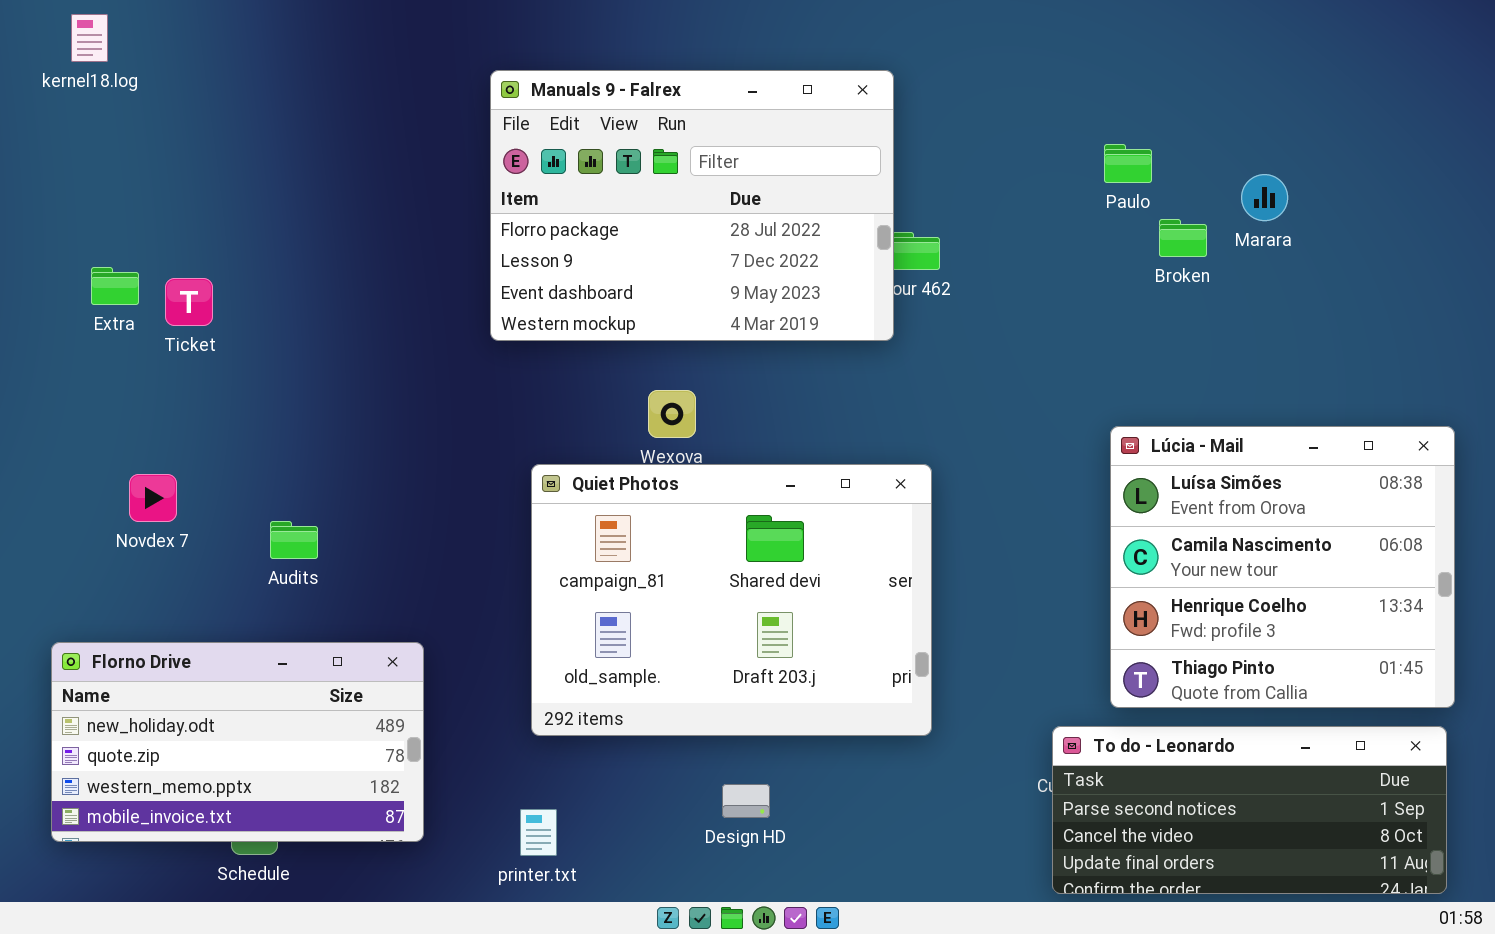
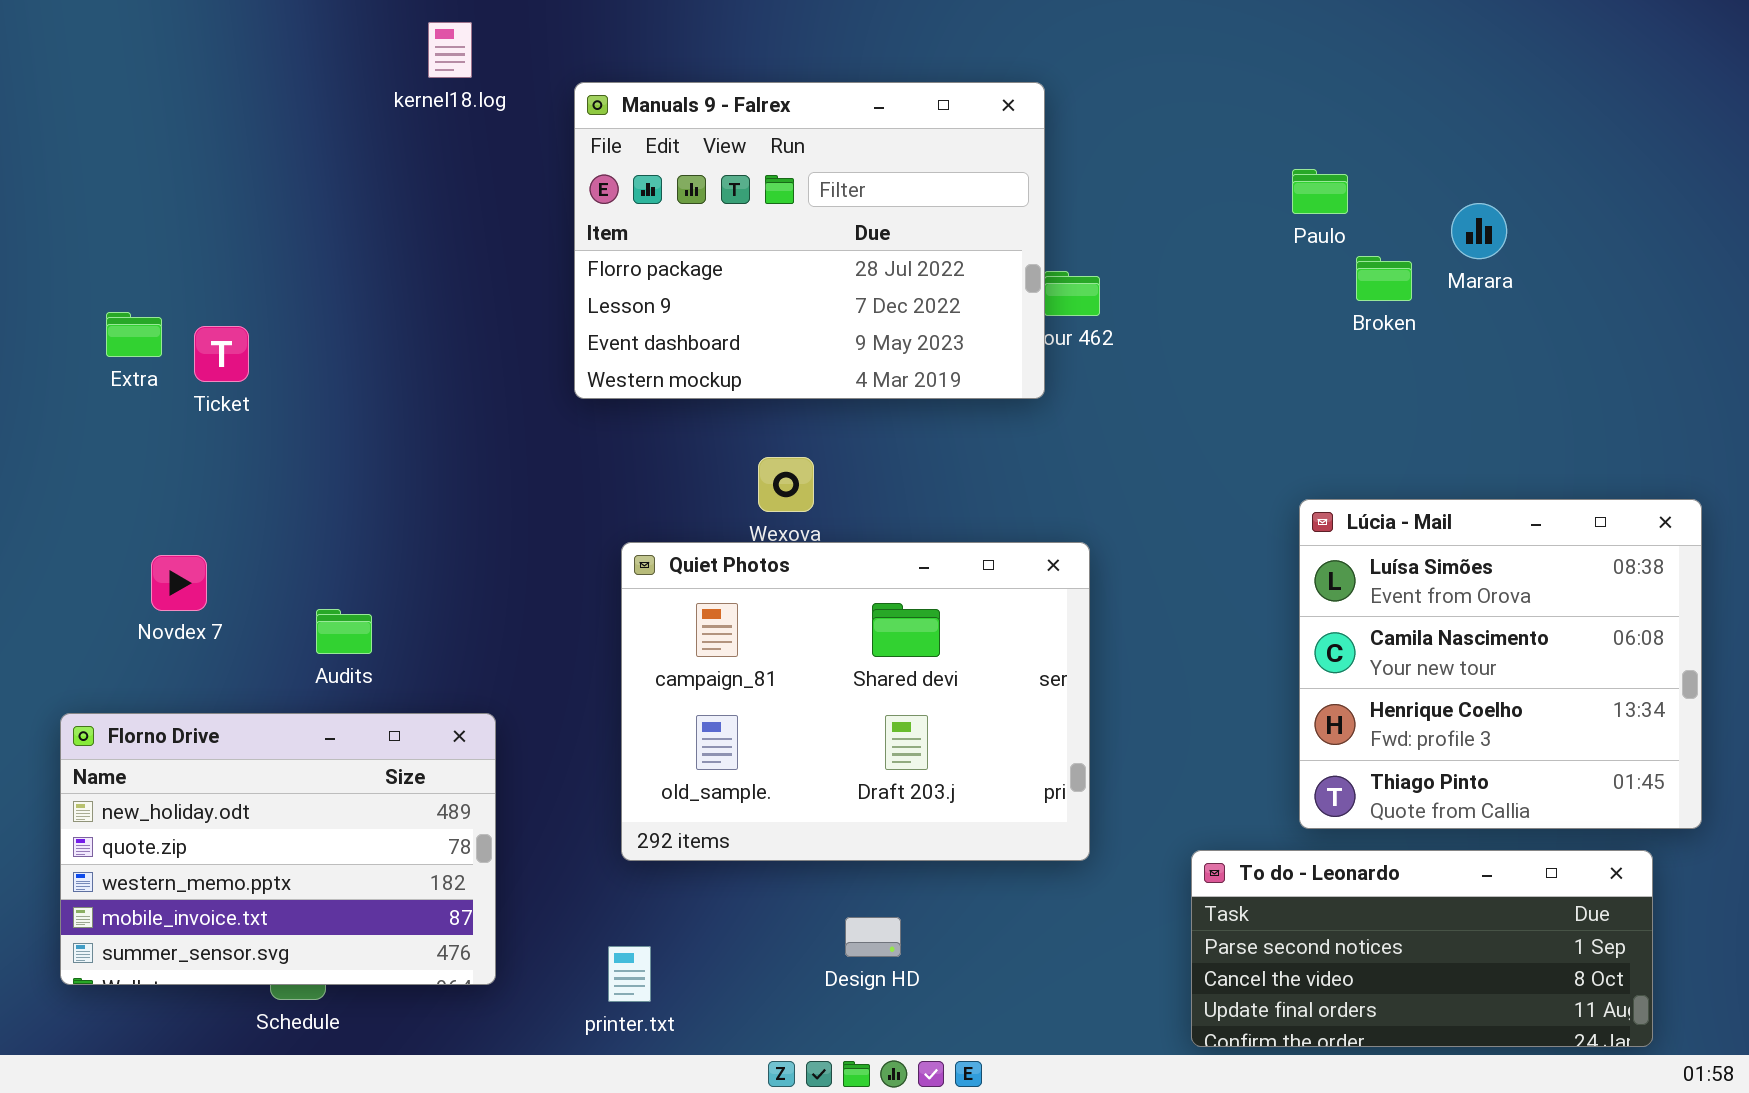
kernel18.log: [71,14,108,62] -> [428,22,472,78], moved
Florno Drive: [51,642,424,842] -> [60,713,496,985], resized
To do - Leonardo: [1052,726,1447,894] -> [1191,850,1653,1047], moved

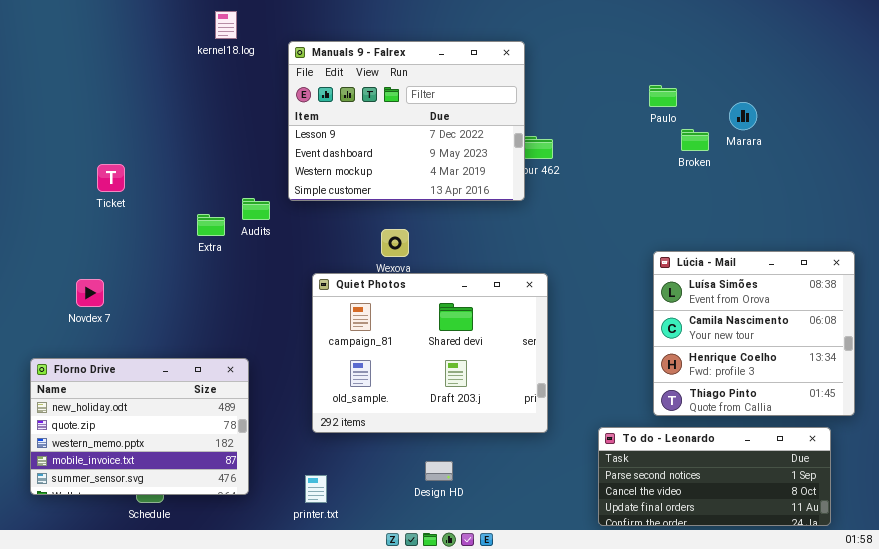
Manuals 9 - Falrex: [574,82,1045,399] -> [288,41,525,201], scrolled down 1 row
Extra: [106,312,162,357] -> [197,214,225,236], moved
Audits: [316,609,372,654] -> [242,198,270,220], moved

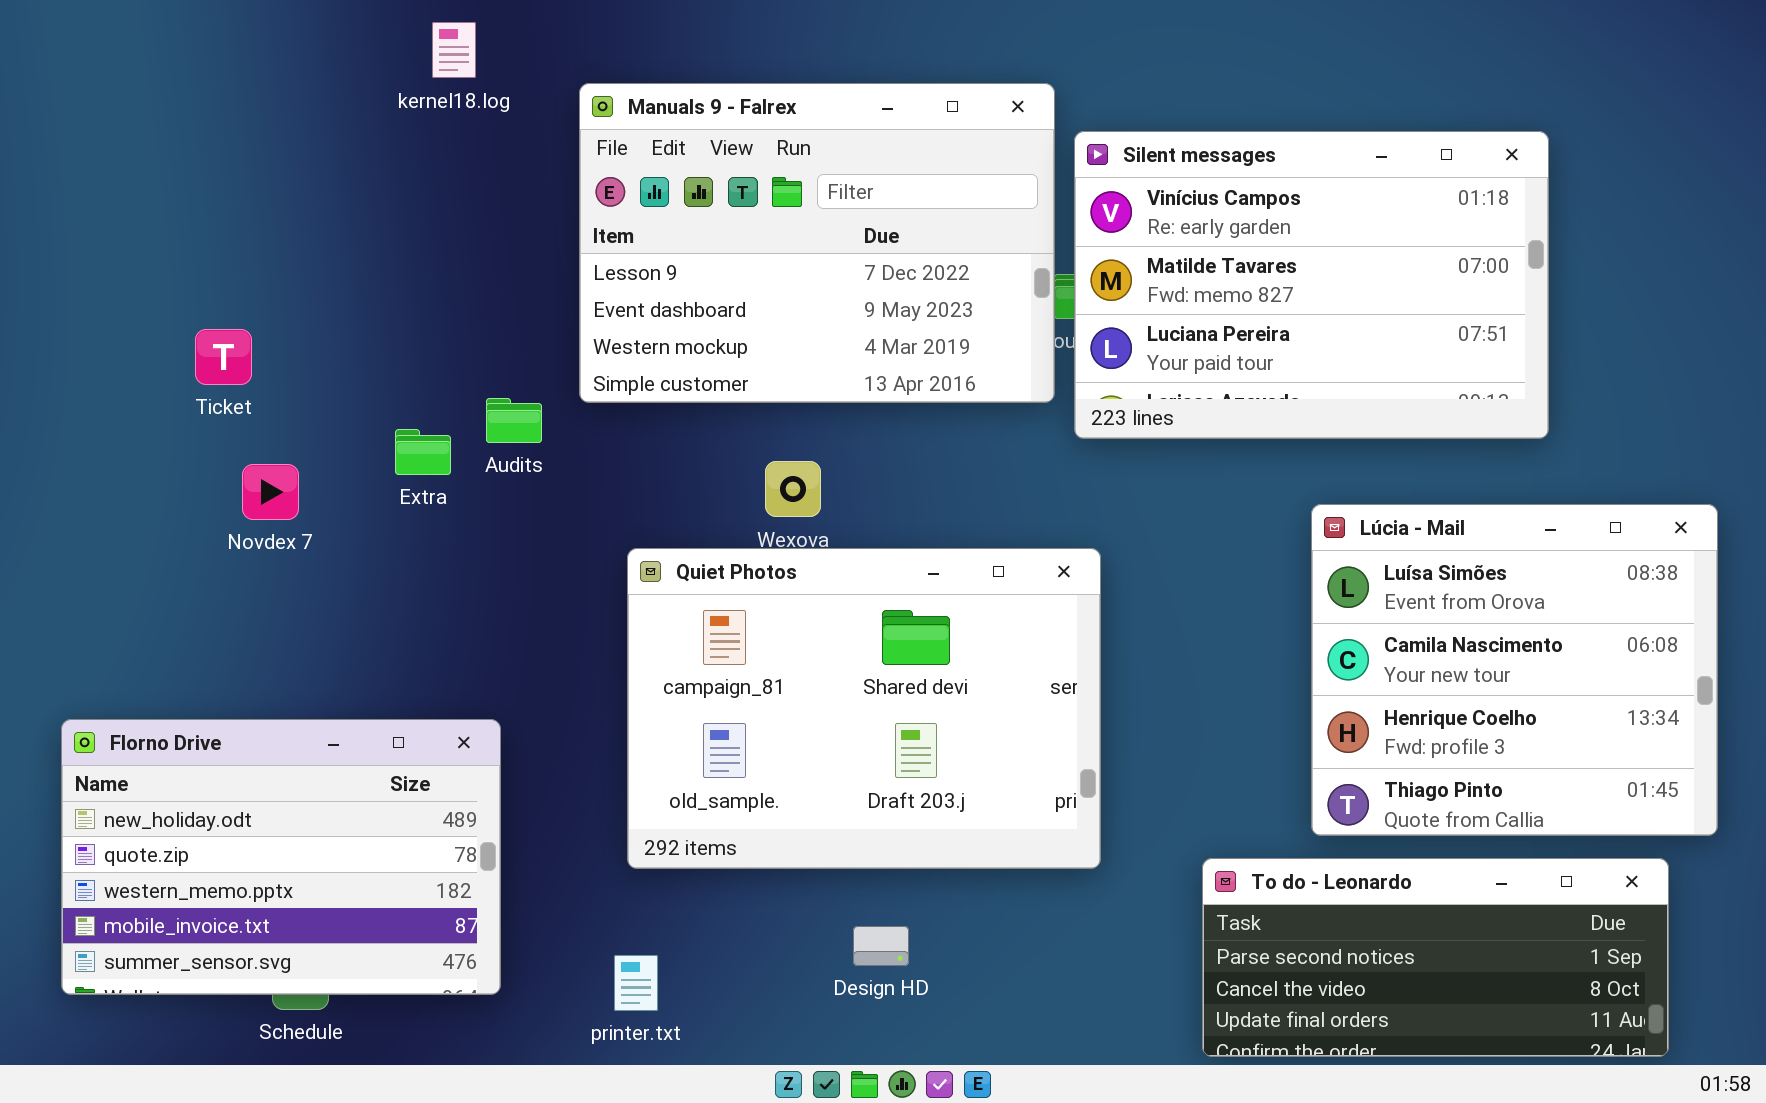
Silent messages: none -> [1074,131,1549,439], opened
Novdex 7: [76,279,104,307] -> [242,464,299,520], moved

